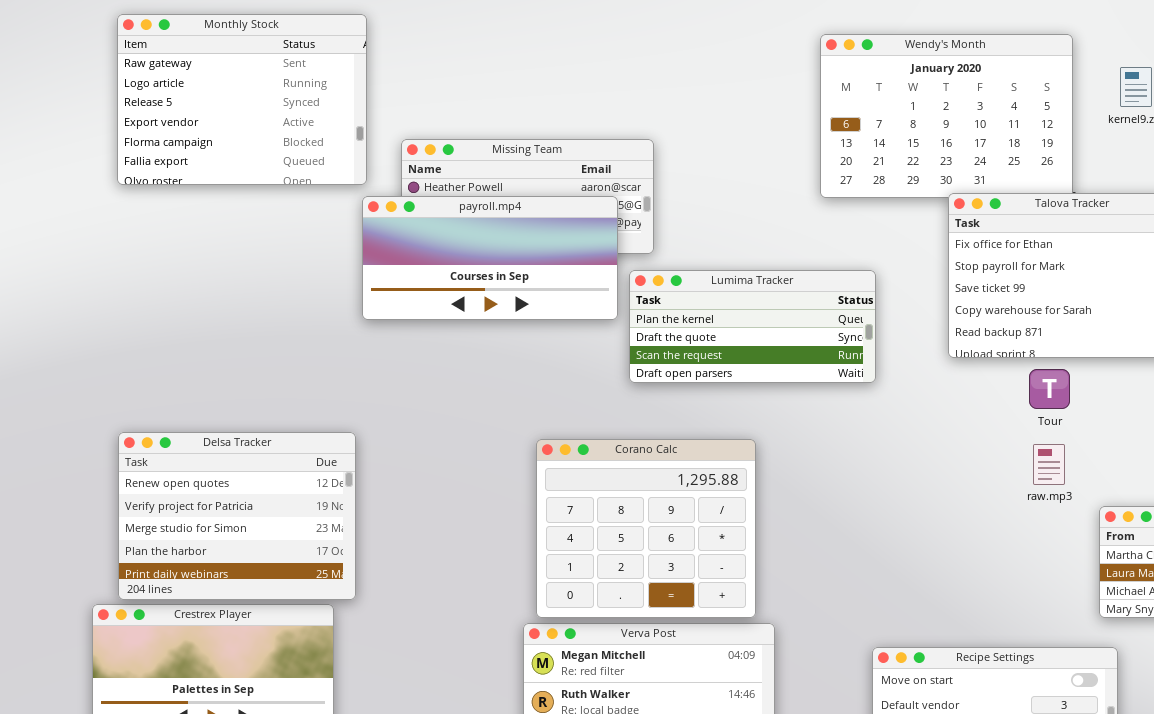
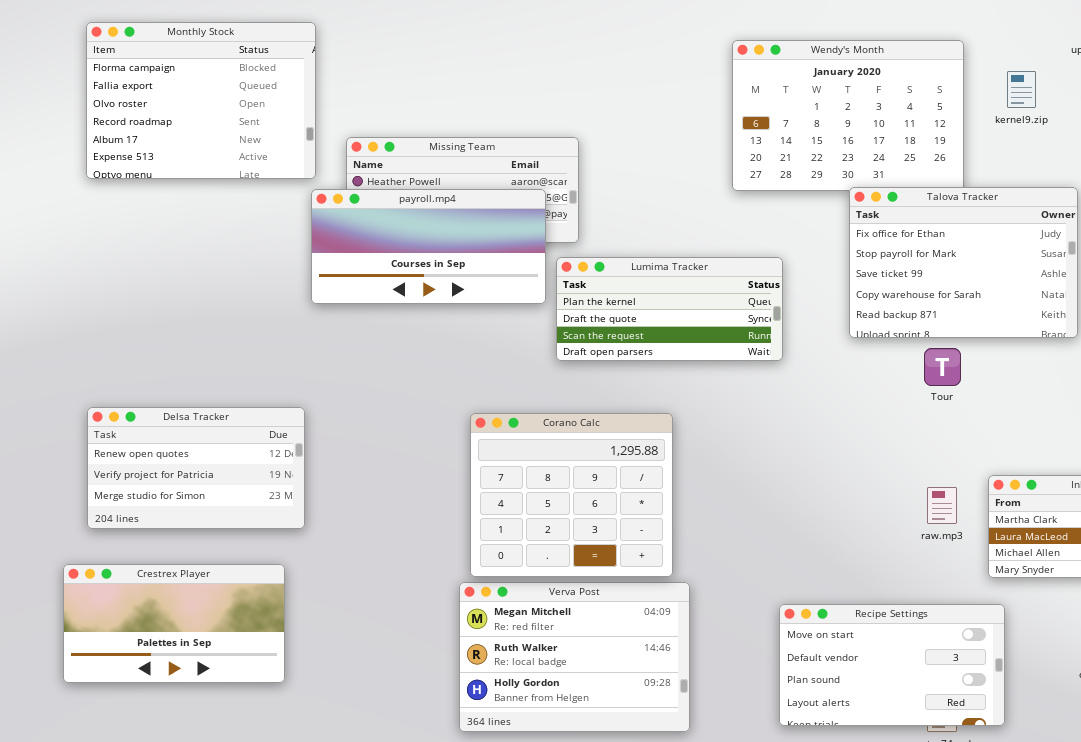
Monthly Stock: [117,14,367,185] -> [86,22,316,179], scrolled down 4 rows
Delsa Tracker: [118,432,356,600] -> [87,407,305,529], resized
raw.mp3: [1033,444,1065,485] -> [927,487,957,524], moved

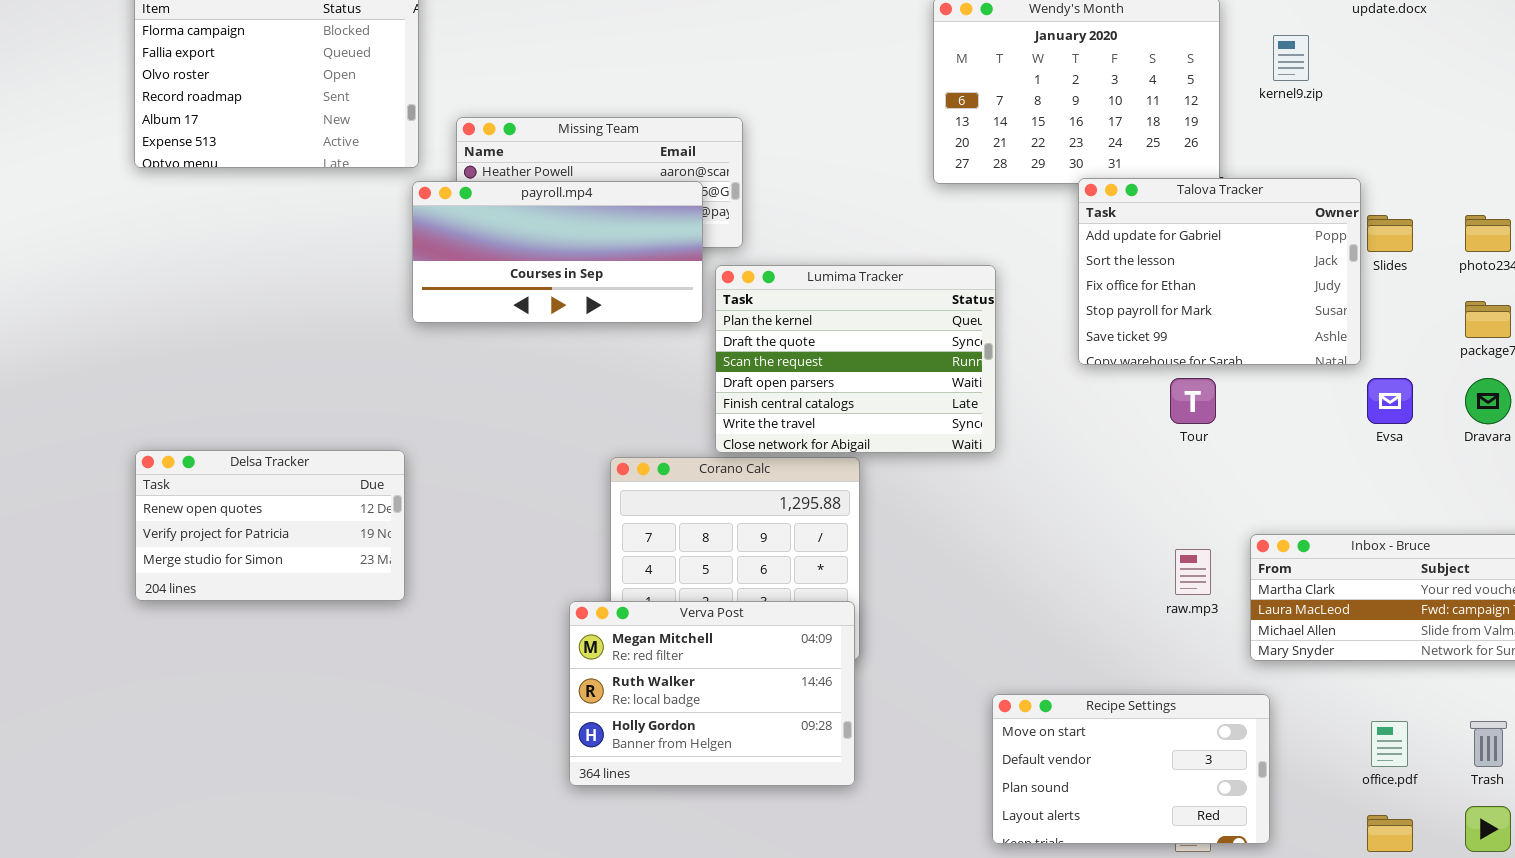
Talova Tracker: [849,187,1078,338] -> [1078,178,1361,365], scrolled up 2 rows
Lumima Tracker: [556,257,783,361] -> [715,265,996,453], resized
Crestrex Player: [63,564,285,683] -> none, closed
Verva Post: [459,582,690,732] -> [569,601,855,786], moved

